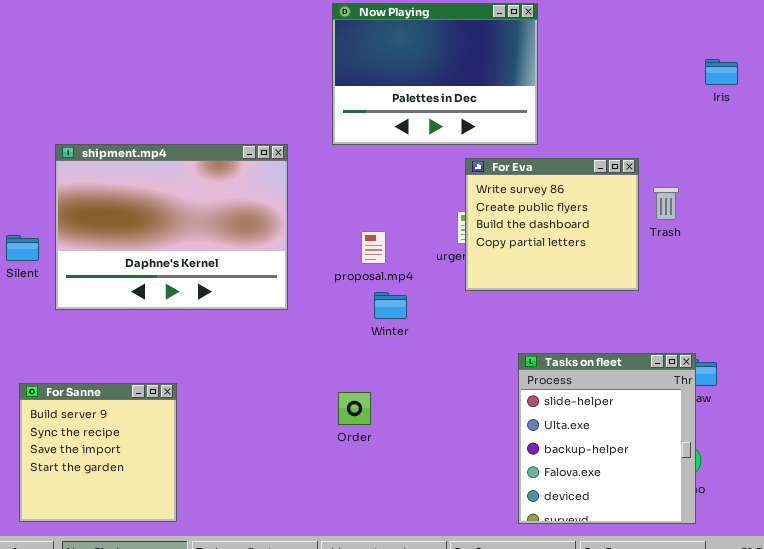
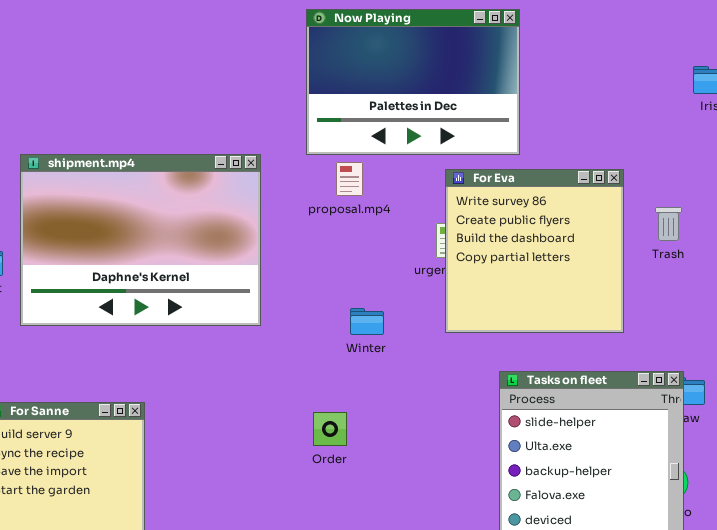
For Eva: [465,158,639,291] -> [445,169,624,333], resized
Trash: [653,187,679,220] -> [655,207,682,241], moved
proposal.mp4: [361,231,386,264] -> [336,162,363,196], moved

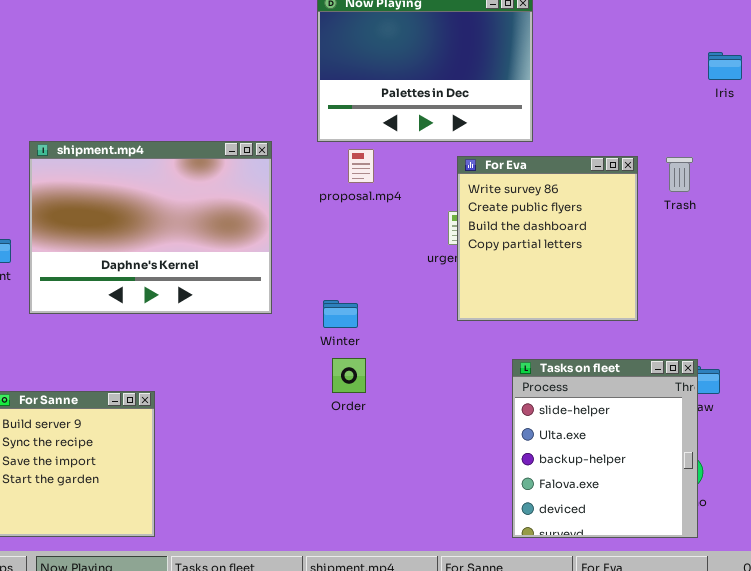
Trash: [655,207,682,241] -> [666,157,693,192], moved
Winter: [350,308,384,335] -> [323,300,358,328], moved
Order: [313,412,347,446] -> [332,358,366,393], moved

